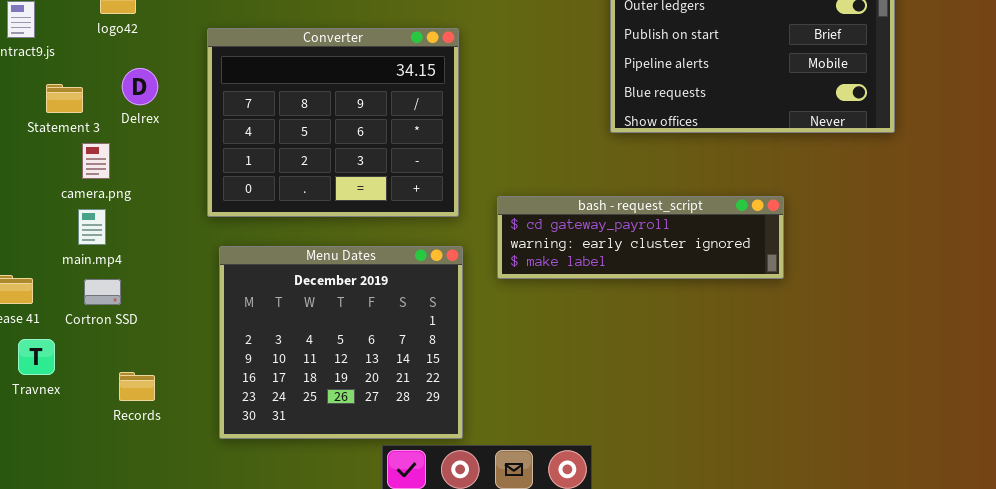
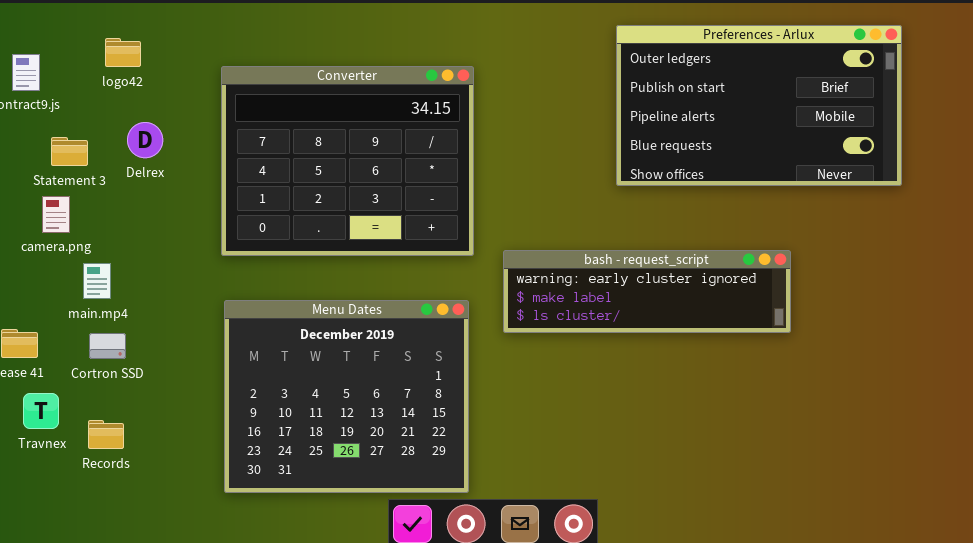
Converter: [207,28,459,217] -> [221,66,474,256], moved
camera.png: [82,143,110,179] -> [42,196,70,233], moved
bash - request_script: [497,196,784,279] -> [503,250,791,333], scrolled down 1 row
Records: [119,372,155,401] -> [88,420,124,449], moved

